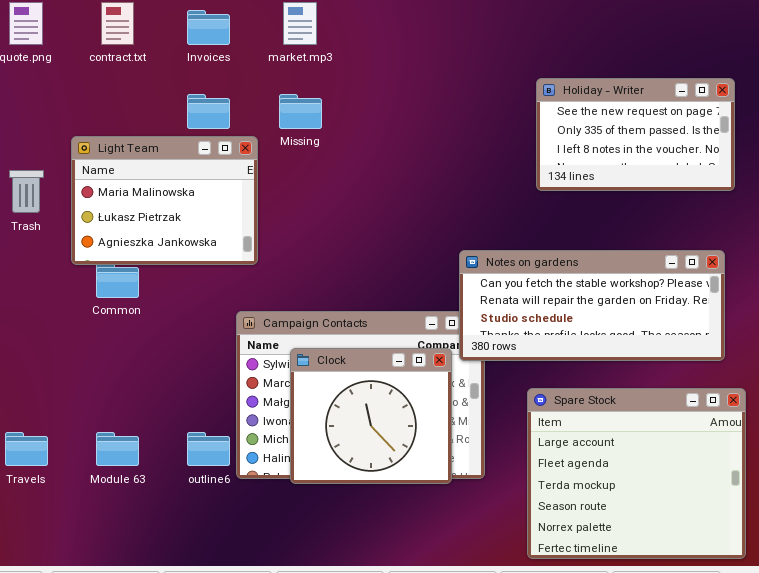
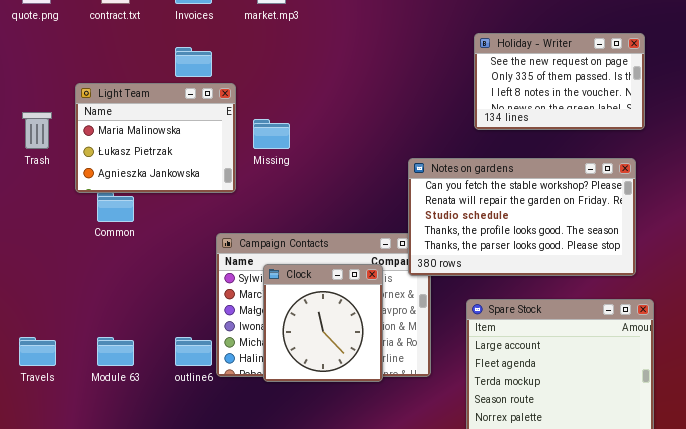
Missing: [279,94,322,129] -> [253,119,290,149], moved
Notes on gardens: [459,250,725,361] -> [408,158,636,276], resized
Clock: [290,348,452,484] -> [263,264,383,382], resized

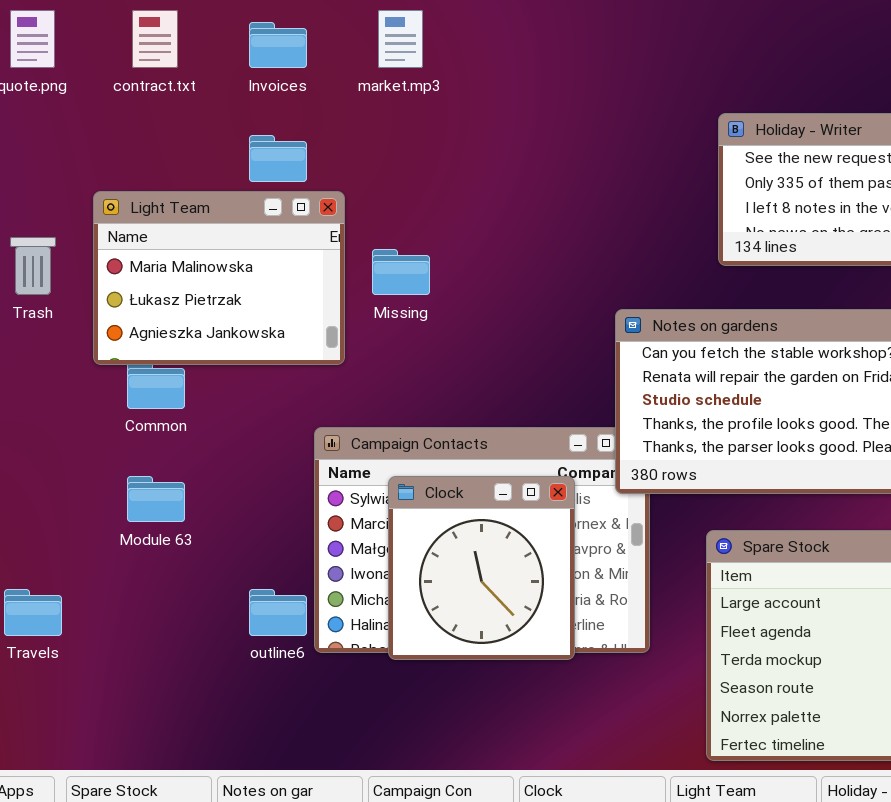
Module 63: [97,337,134,366] -> [127,476,185,522], moved

